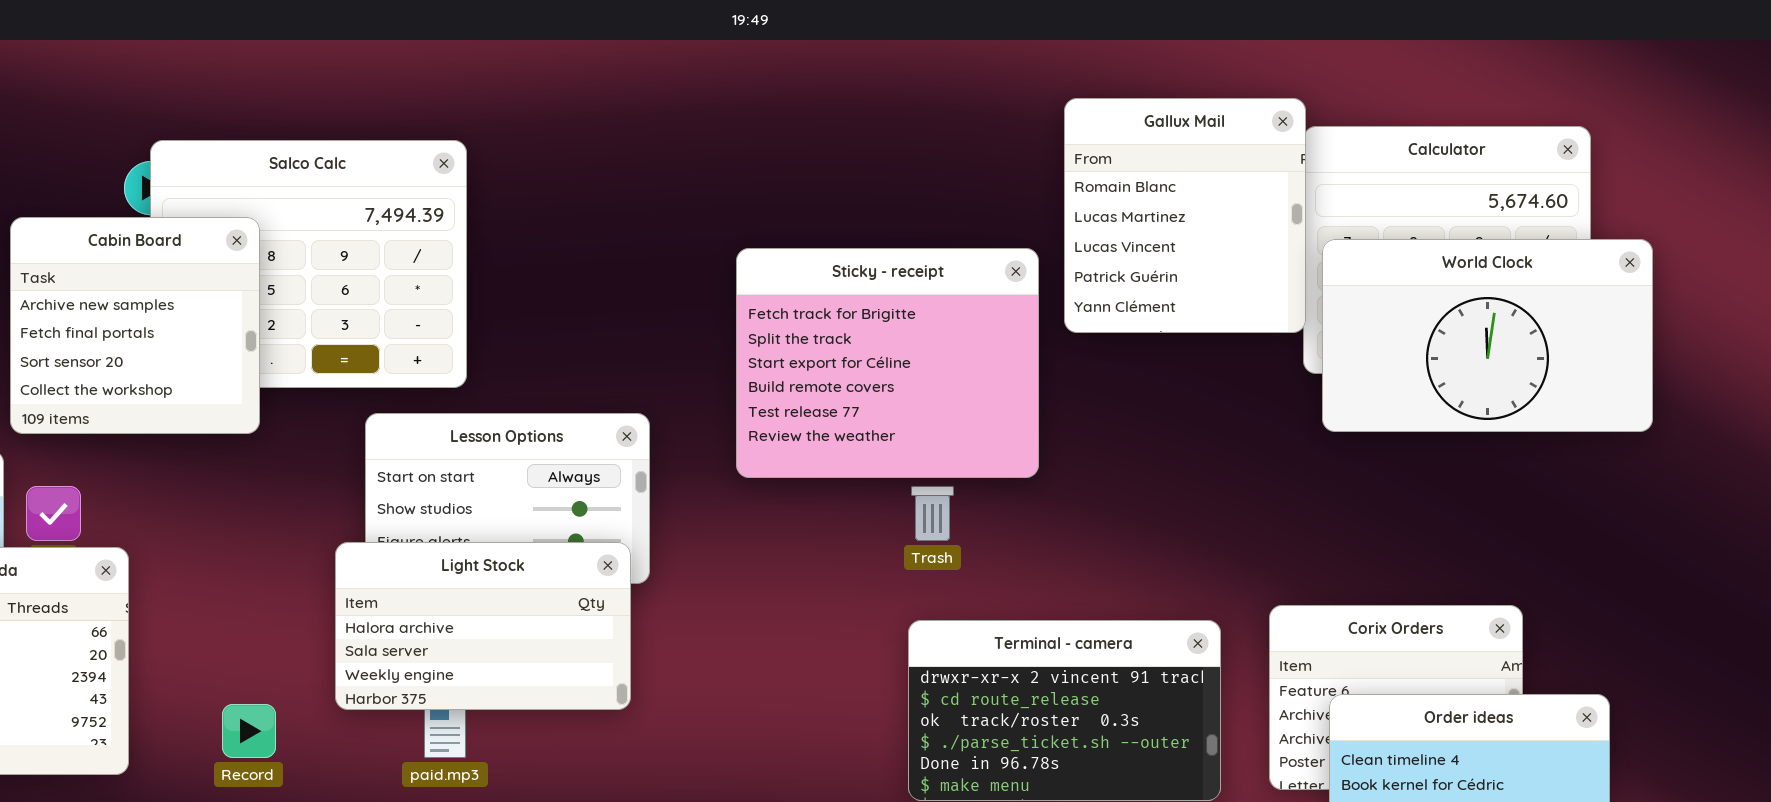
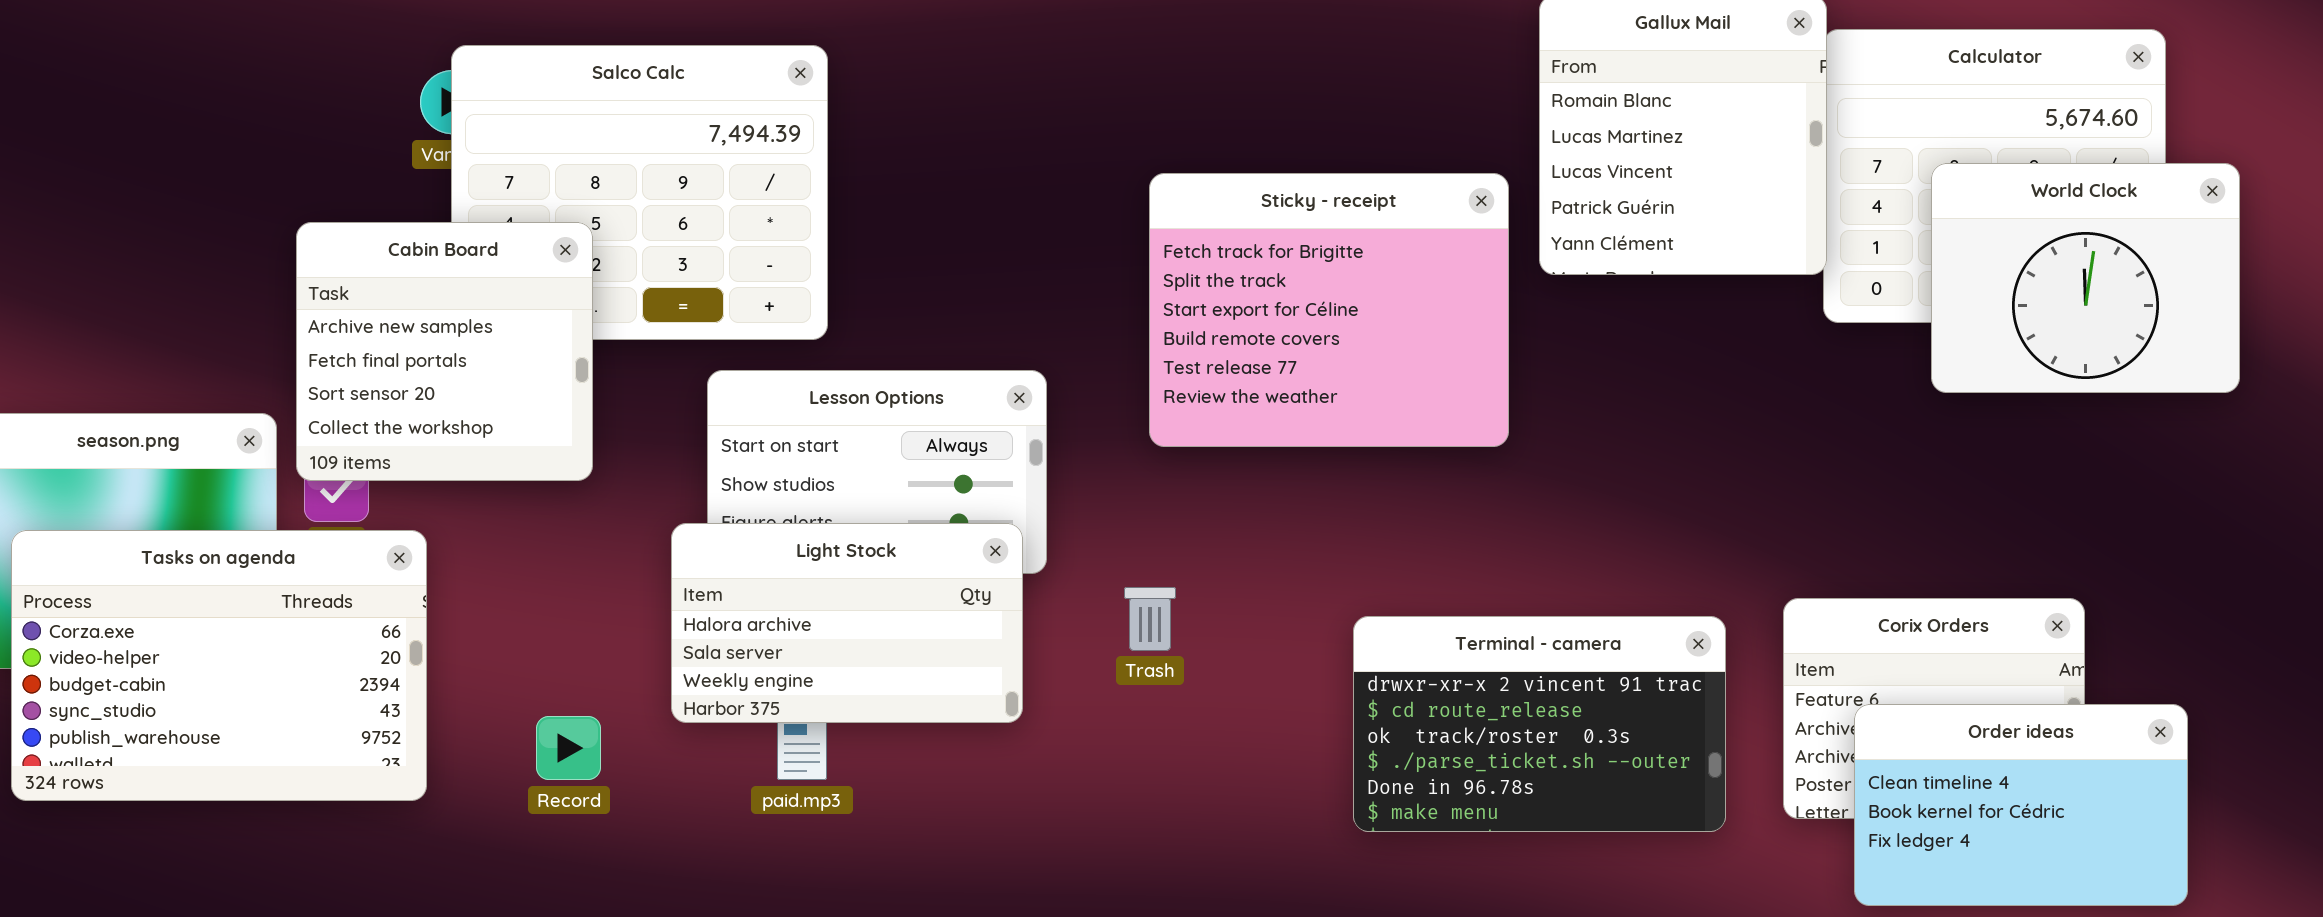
Cabin Board: [10,217,260,434] -> [296,222,593,481], moved
World Clock: [1322,239,1653,432] -> [1931,163,2240,393], resized
Trash: [911,486,954,541] -> [1124,587,1176,651], moved

